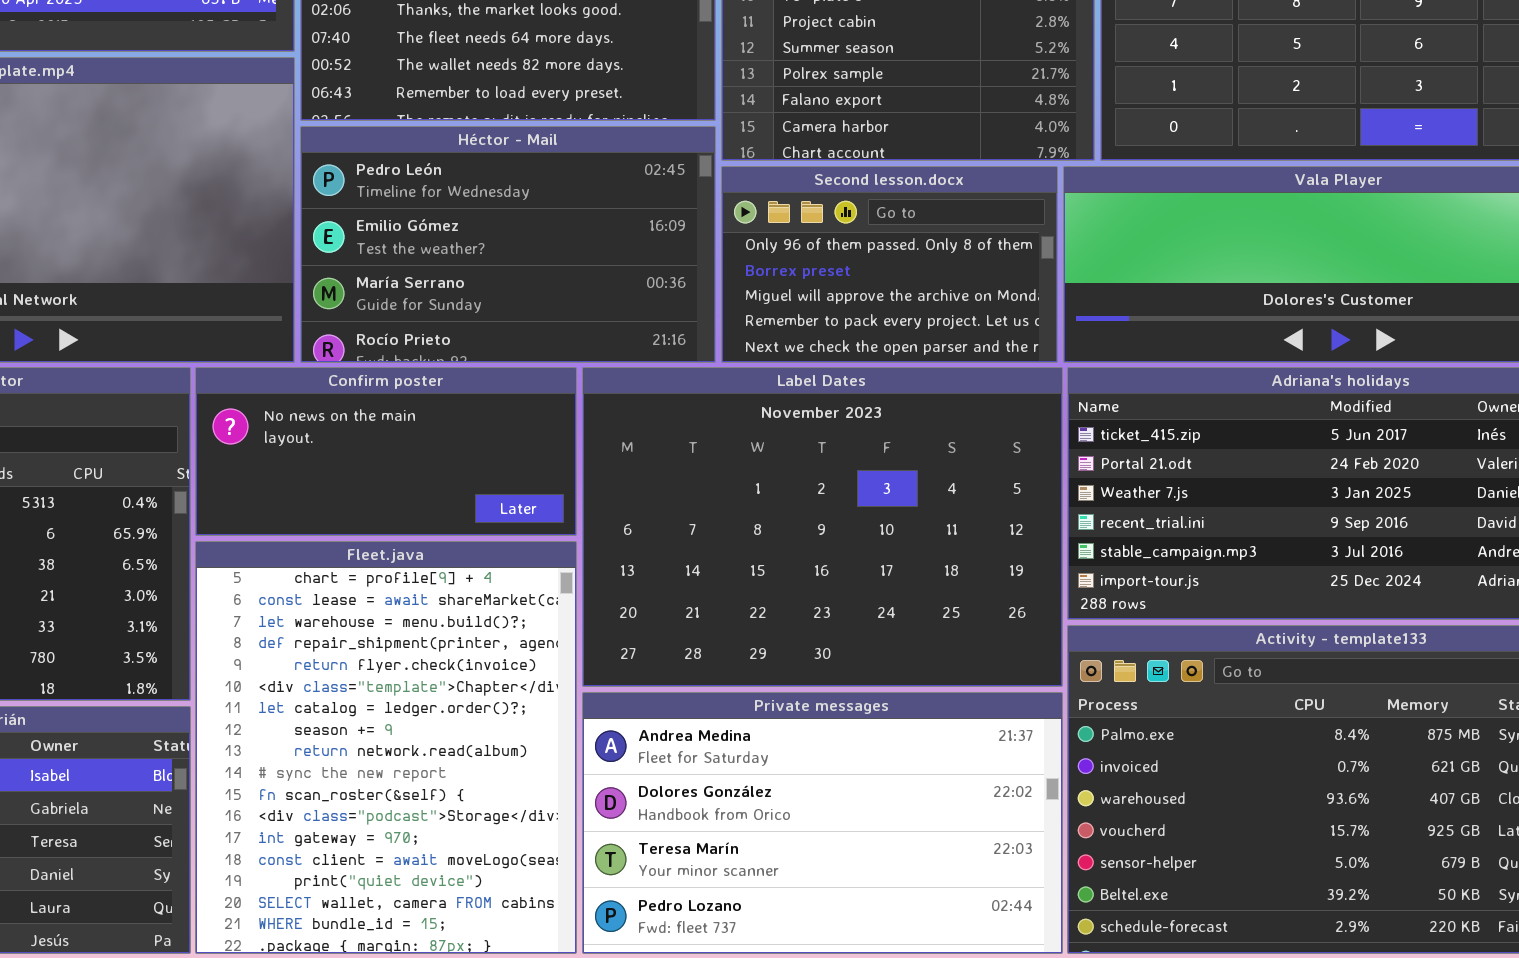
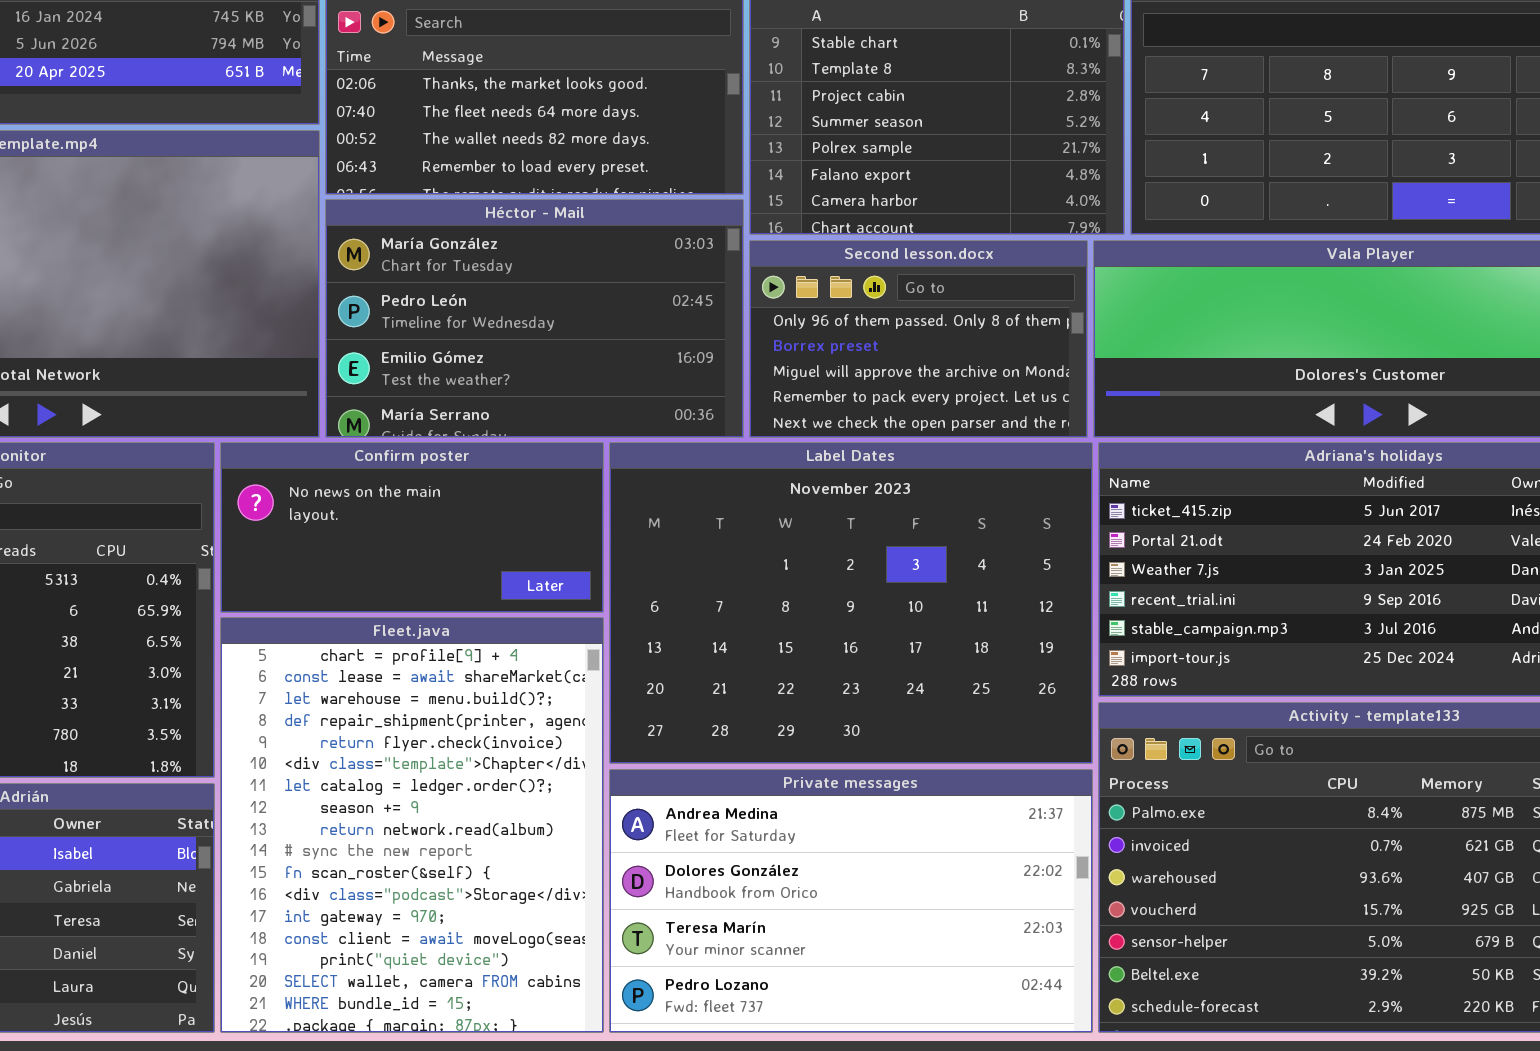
Héctor - Mail: [300,126,716,363] -> [325,199,744,438], scrolled up 1 row

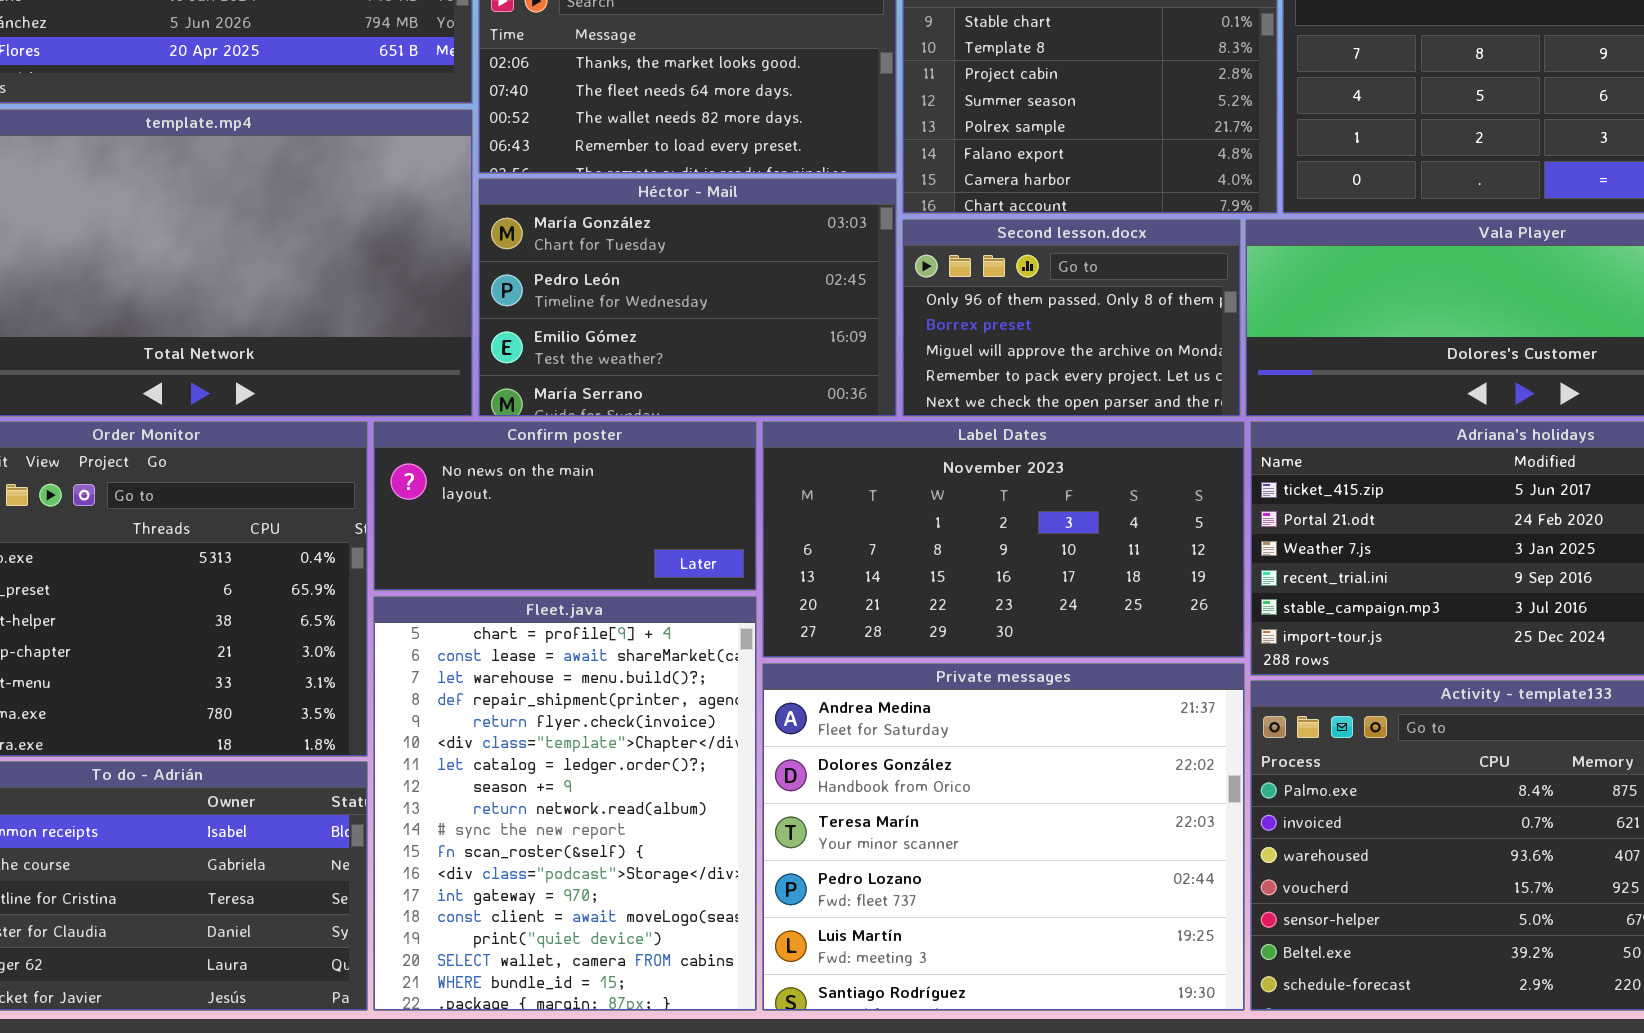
Label Dates: [609,442,1093,764] -> [762,421,1245,658], resized
Private messages: [609,769,1093,1033] -> [762,663,1245,1011], resized

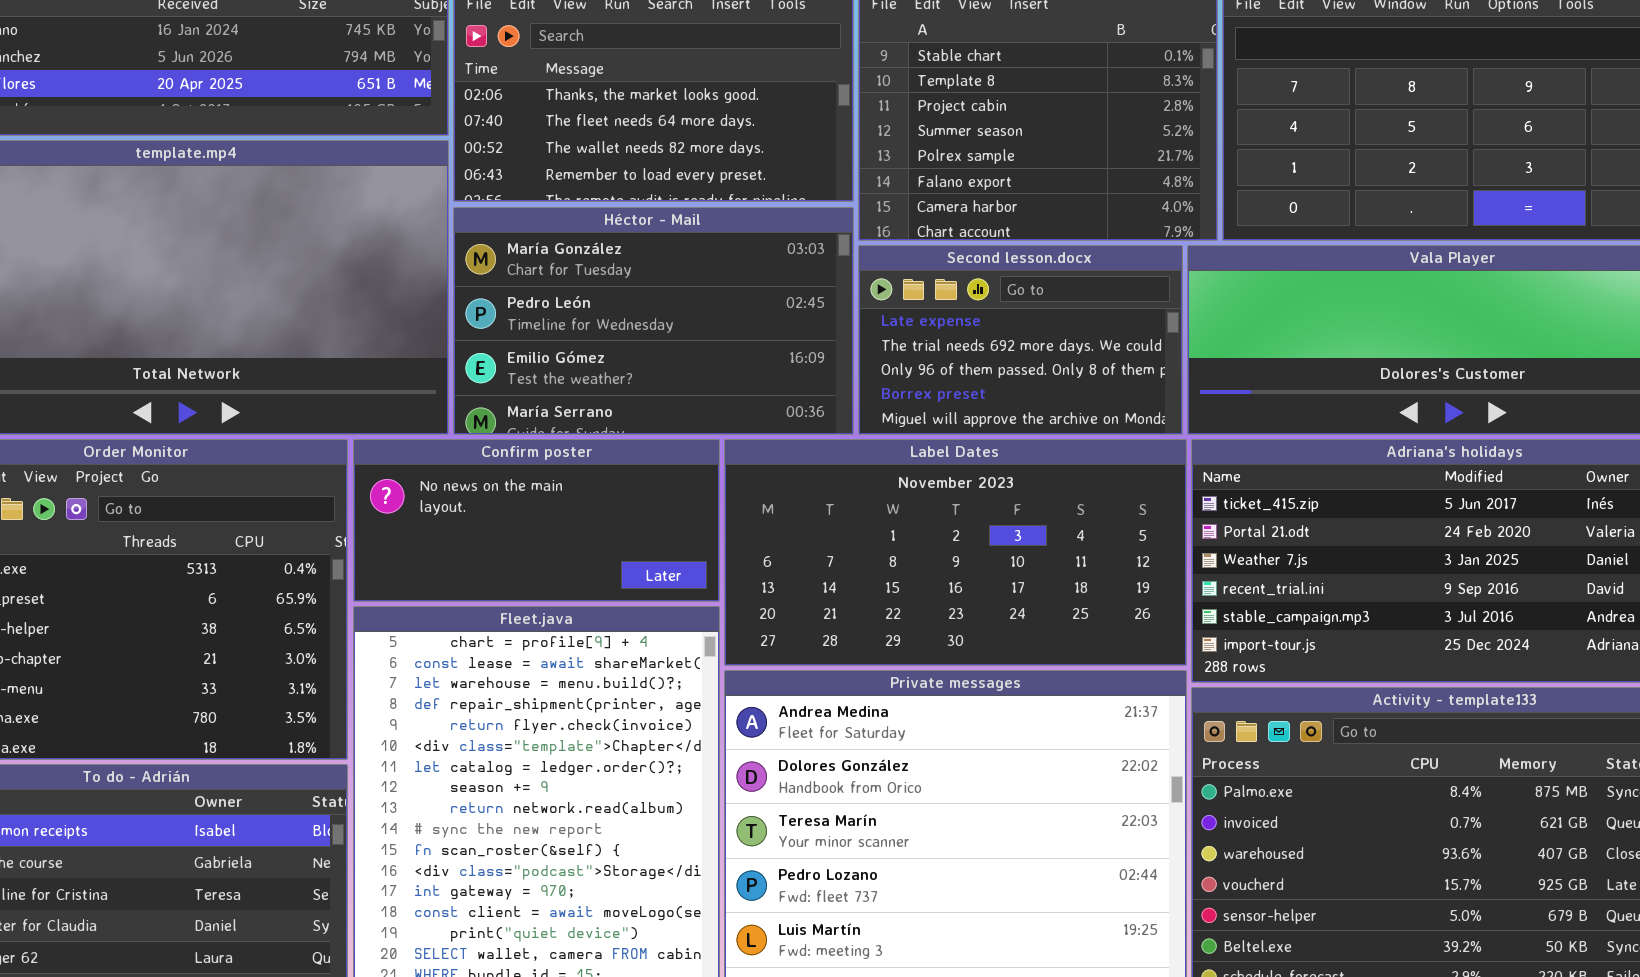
Second lesson.docx: [902,219,1241,417] -> [858,245,1183,435], scrolled up 2 rows

